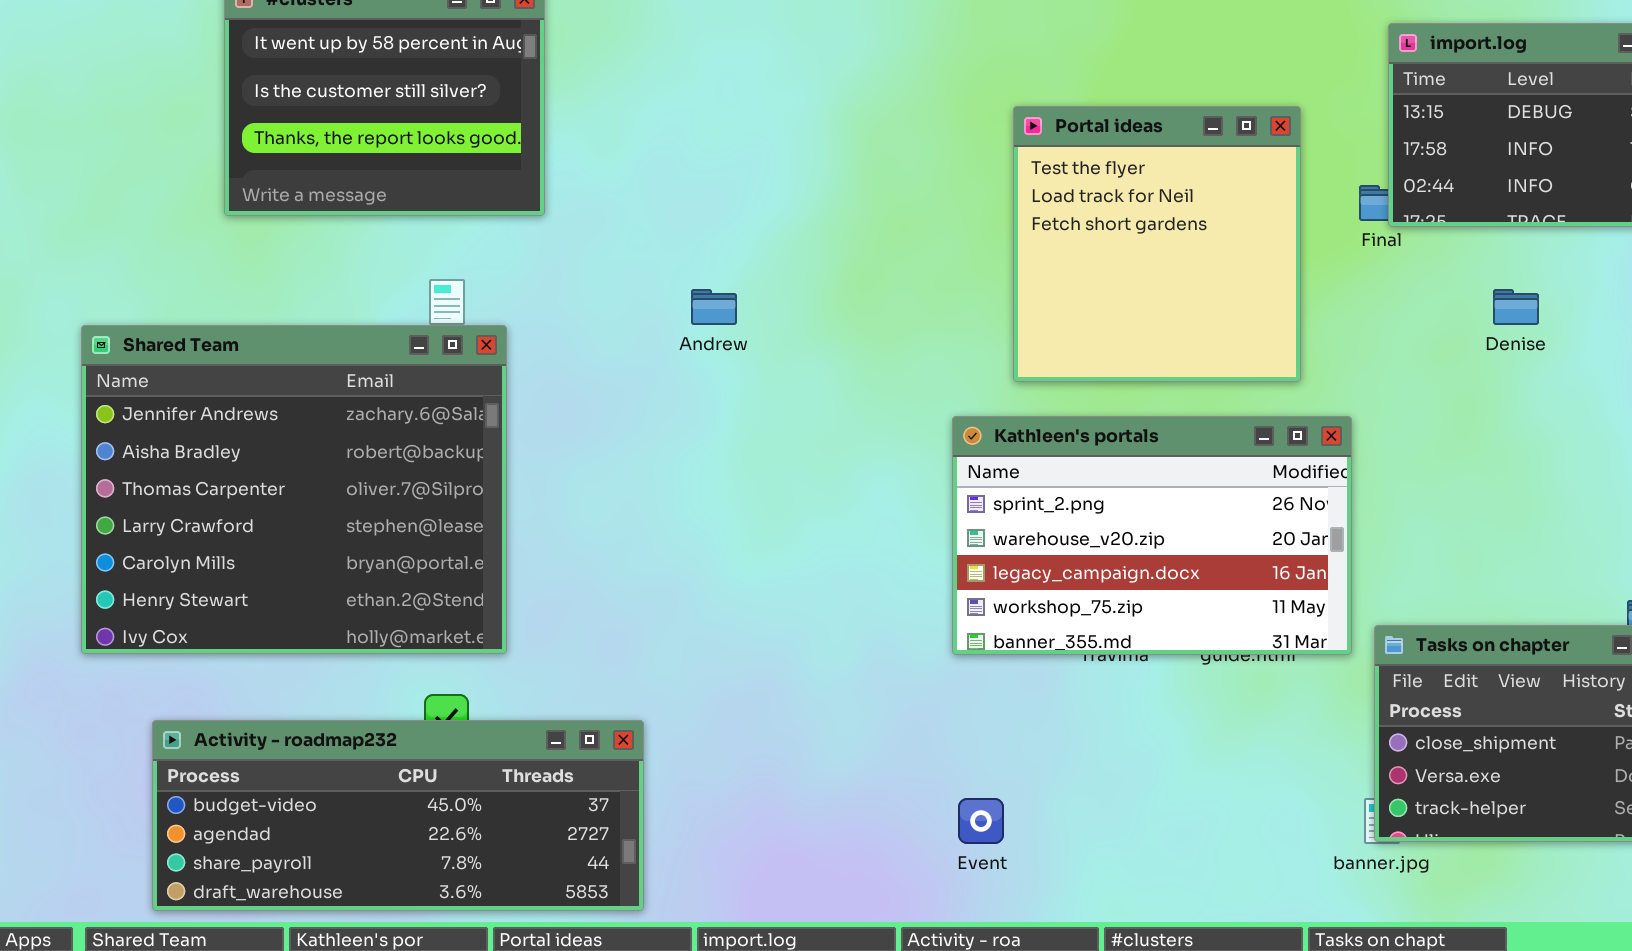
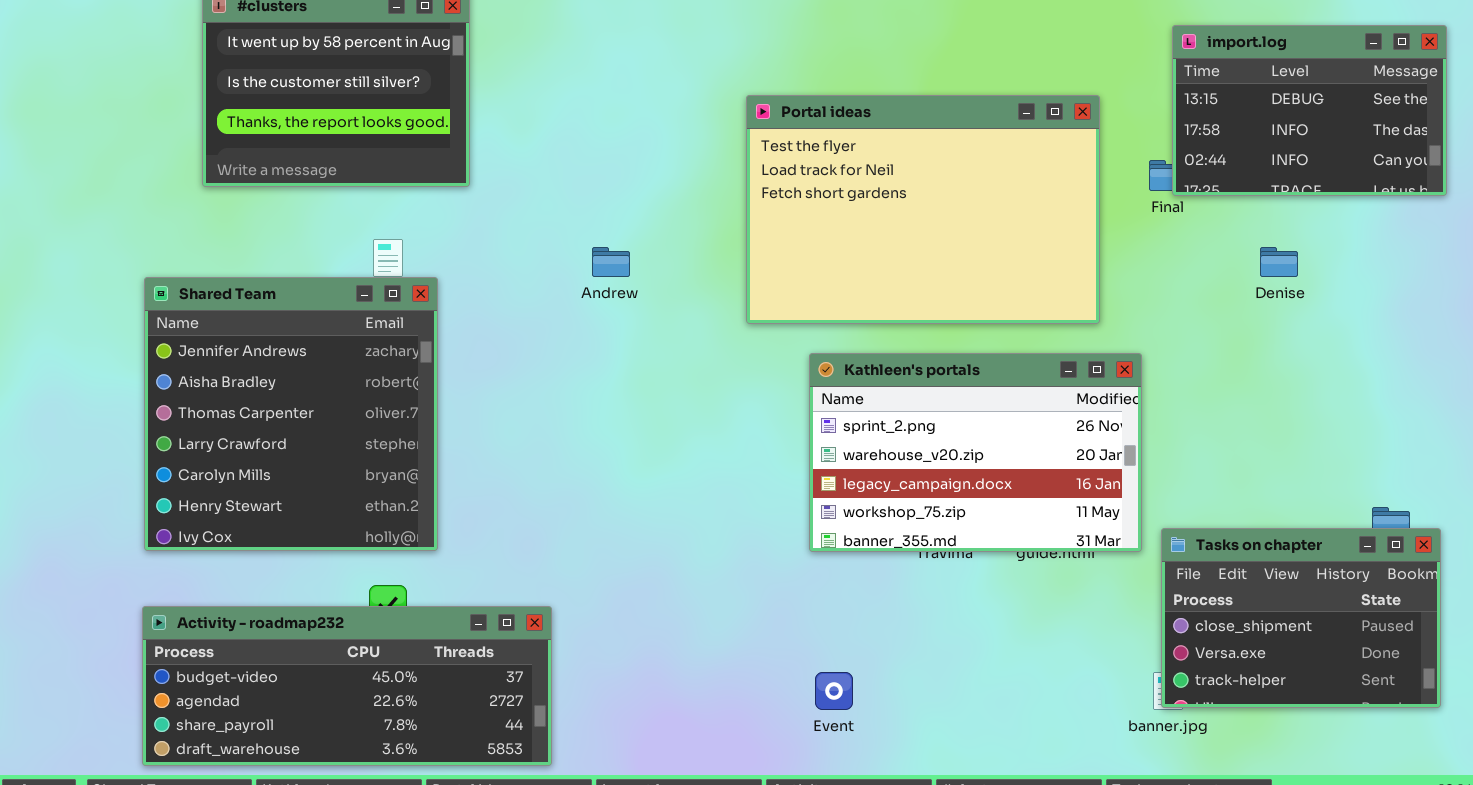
Portal ideas: [1013,106,1301,382] -> [746,95,1100,324], resized
Shared Team: [81,325,507,654] -> [144,277,438,551], resized

